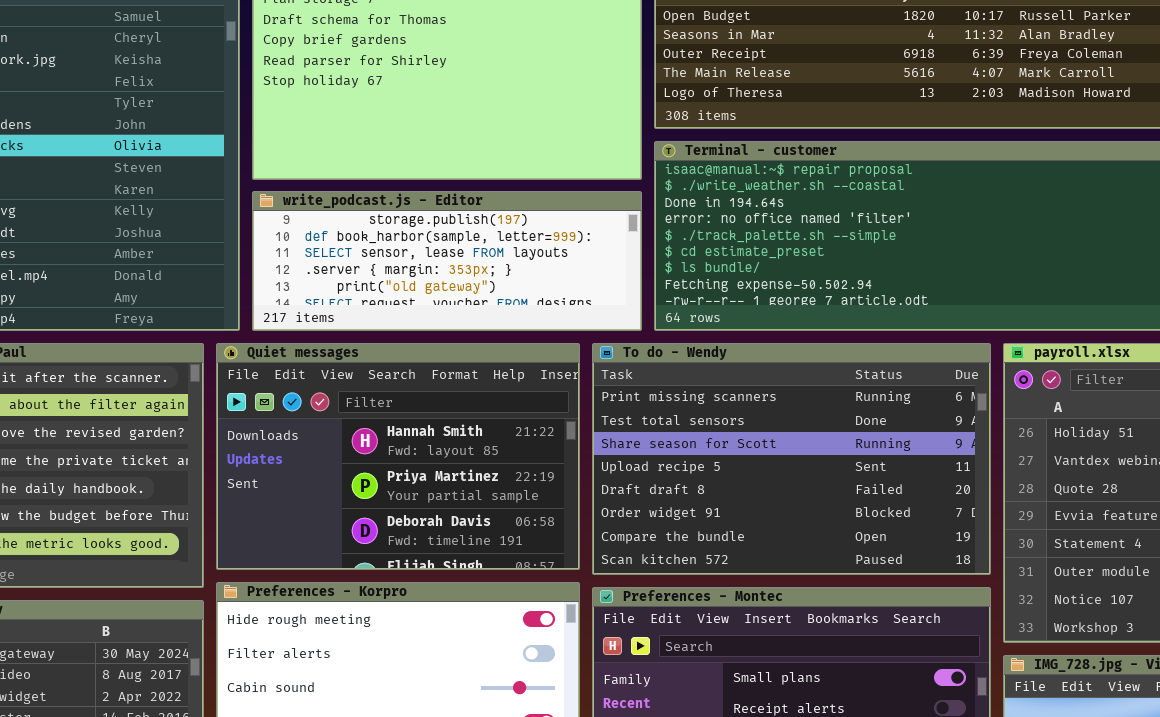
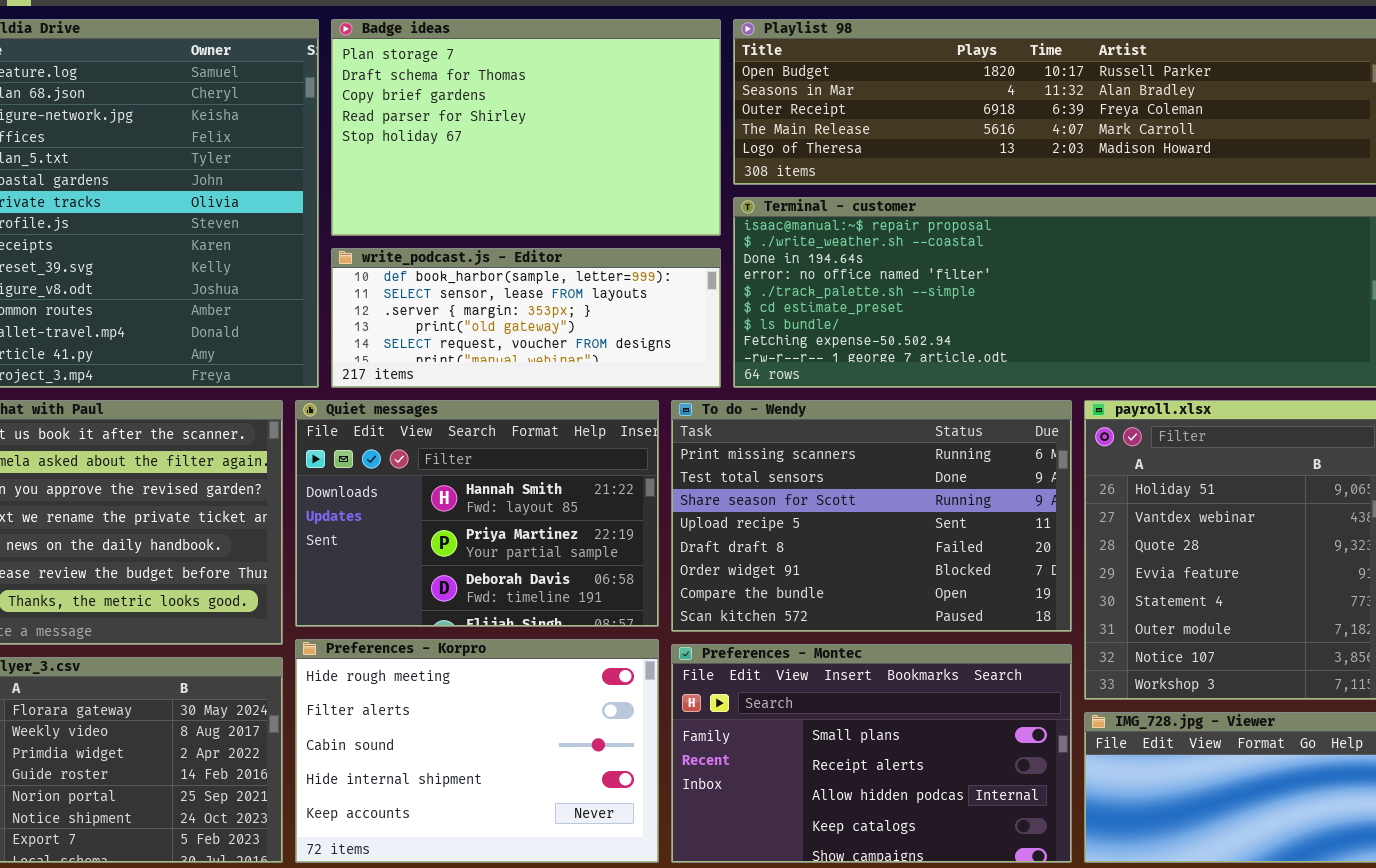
write_podcast.js - Editor: [252,191,642,331] -> [331,248,721,388], scrolled down 1 row

